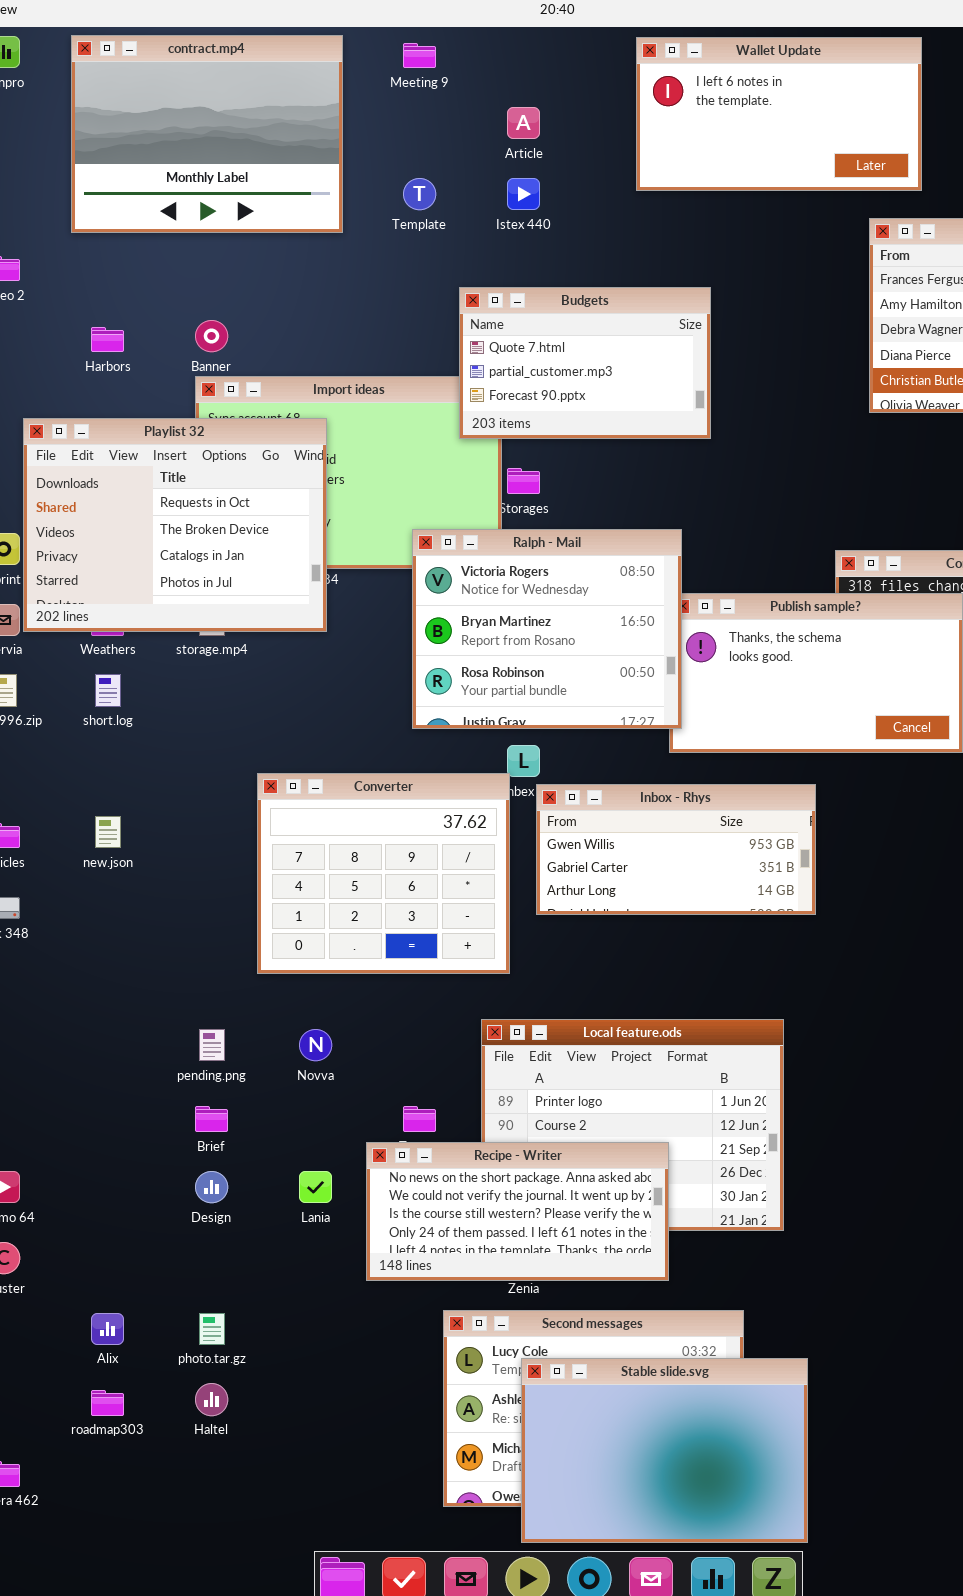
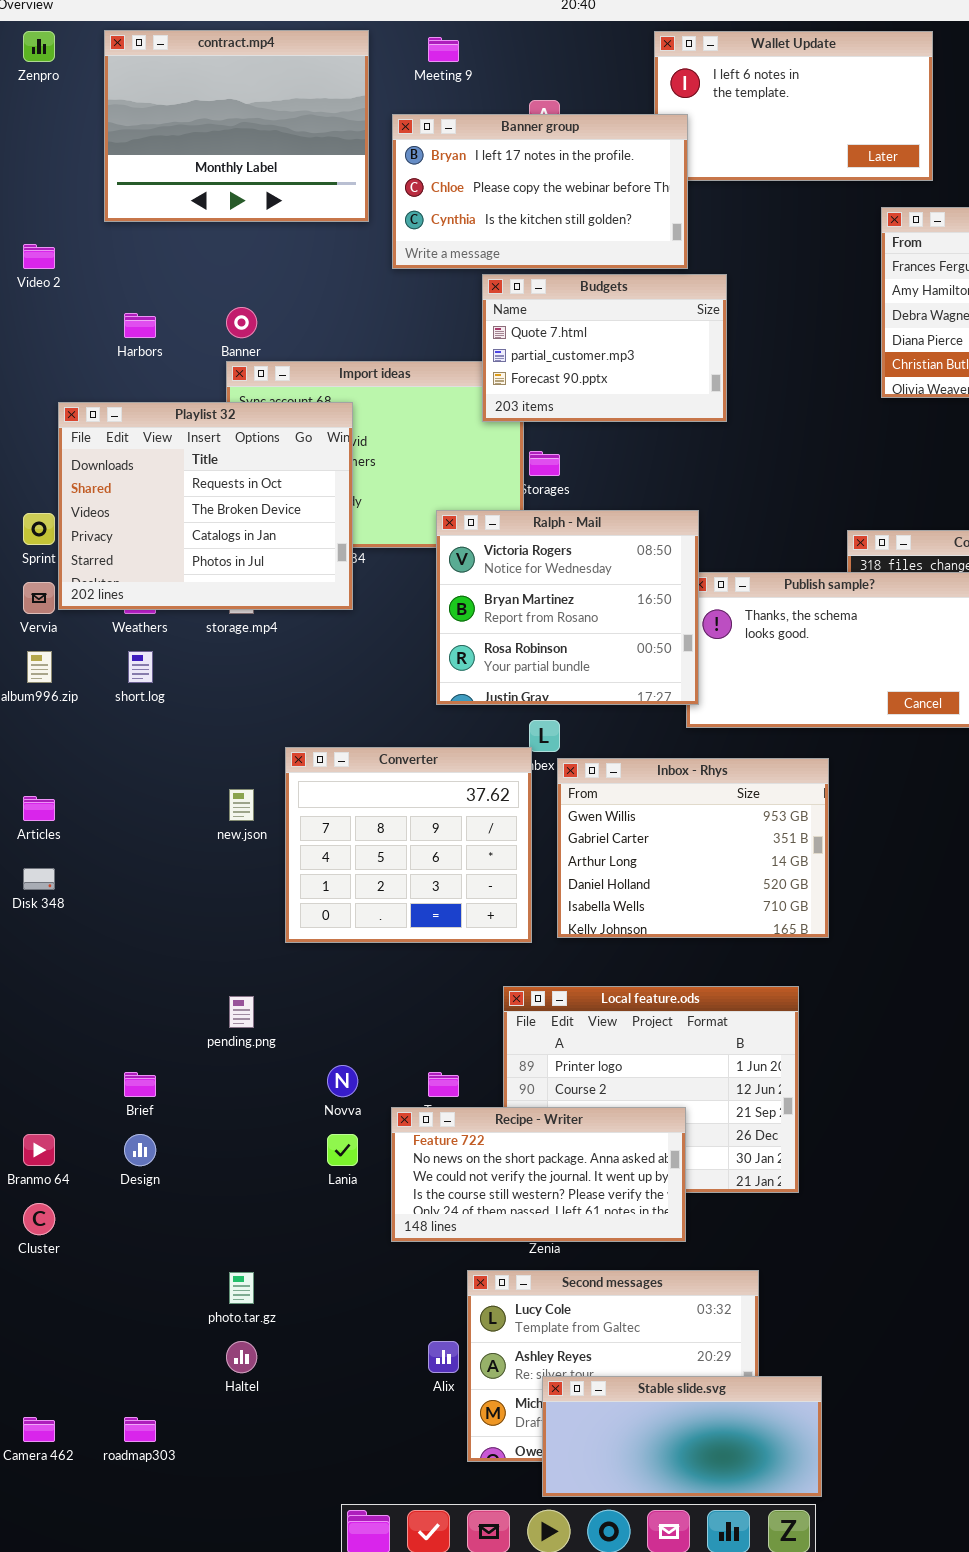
Banner group: none -> [392,114,688,269], opened
Inbox - Rhys: [536,784,816,915] -> [557,758,829,938], resized
new.json: [95,816,121,848] -> [229,789,254,821], moved
Novva: [299,1029,332,1061] -> [327,1065,358,1097], moved
Brief: [195,1106,228,1132] -> [124,1072,156,1097], moved
Recipe - Writer: [366,1142,669,1281] -> [391,1107,686,1242], scrolled up 1 row
Design: [195,1171,228,1203] -> [124,1134,156,1166], moved
Alix: [91,1313,124,1345] -> [428,1341,459,1373], moved
Stable slide.svg: [521,1358,808,1543] -> [542,1376,822,1497], resized
roadmap303: [91,1390,124,1416] -> [124,1417,156,1442], moved

